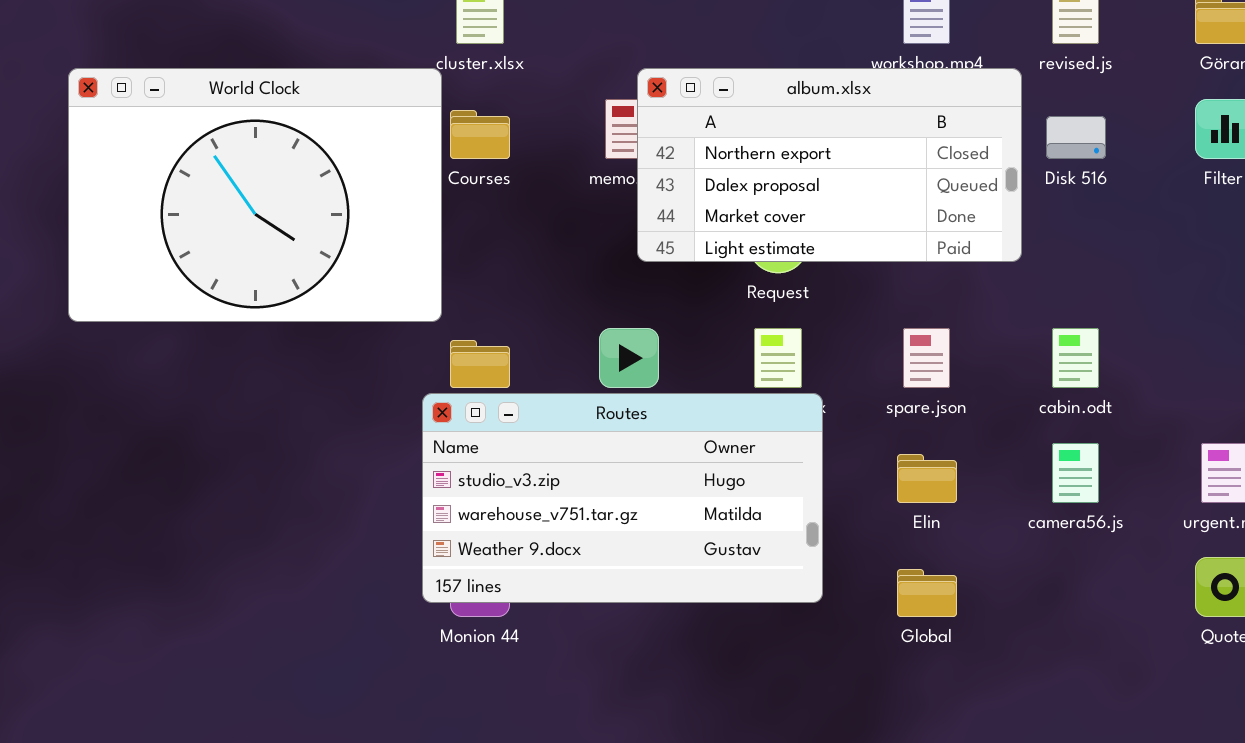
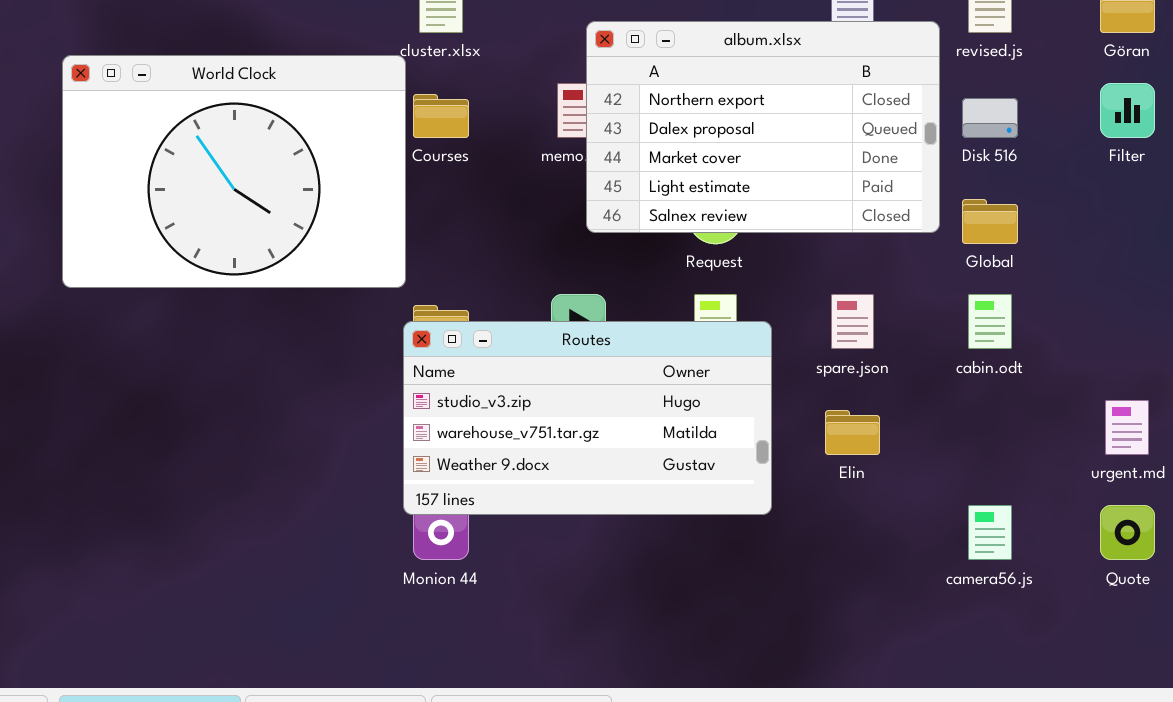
album.xlsx: [637,68,1022,262] -> [586,21,940,233], resized
Routes: [422,393,823,603] -> [403,321,772,515], moved
camera56.js: [1052,443,1099,503] -> [968,505,1012,560], moved
Global: [897,569,957,617] -> [962,199,1018,244], moved

